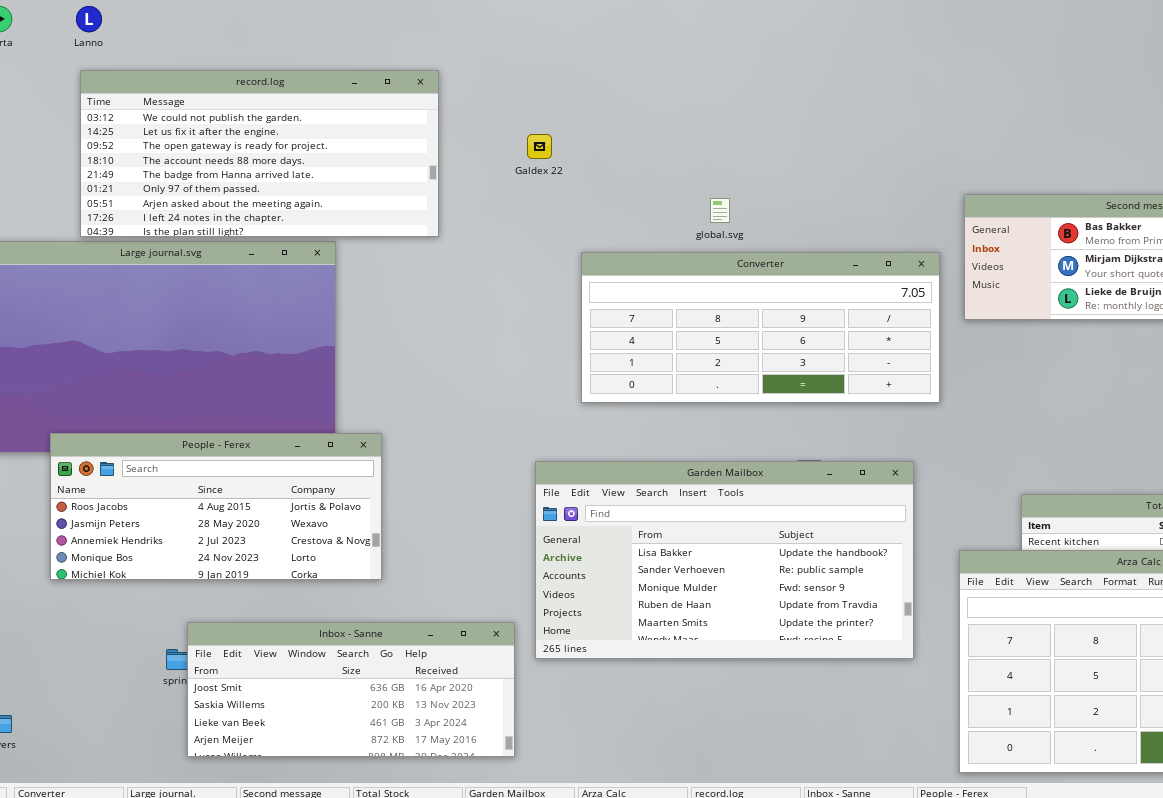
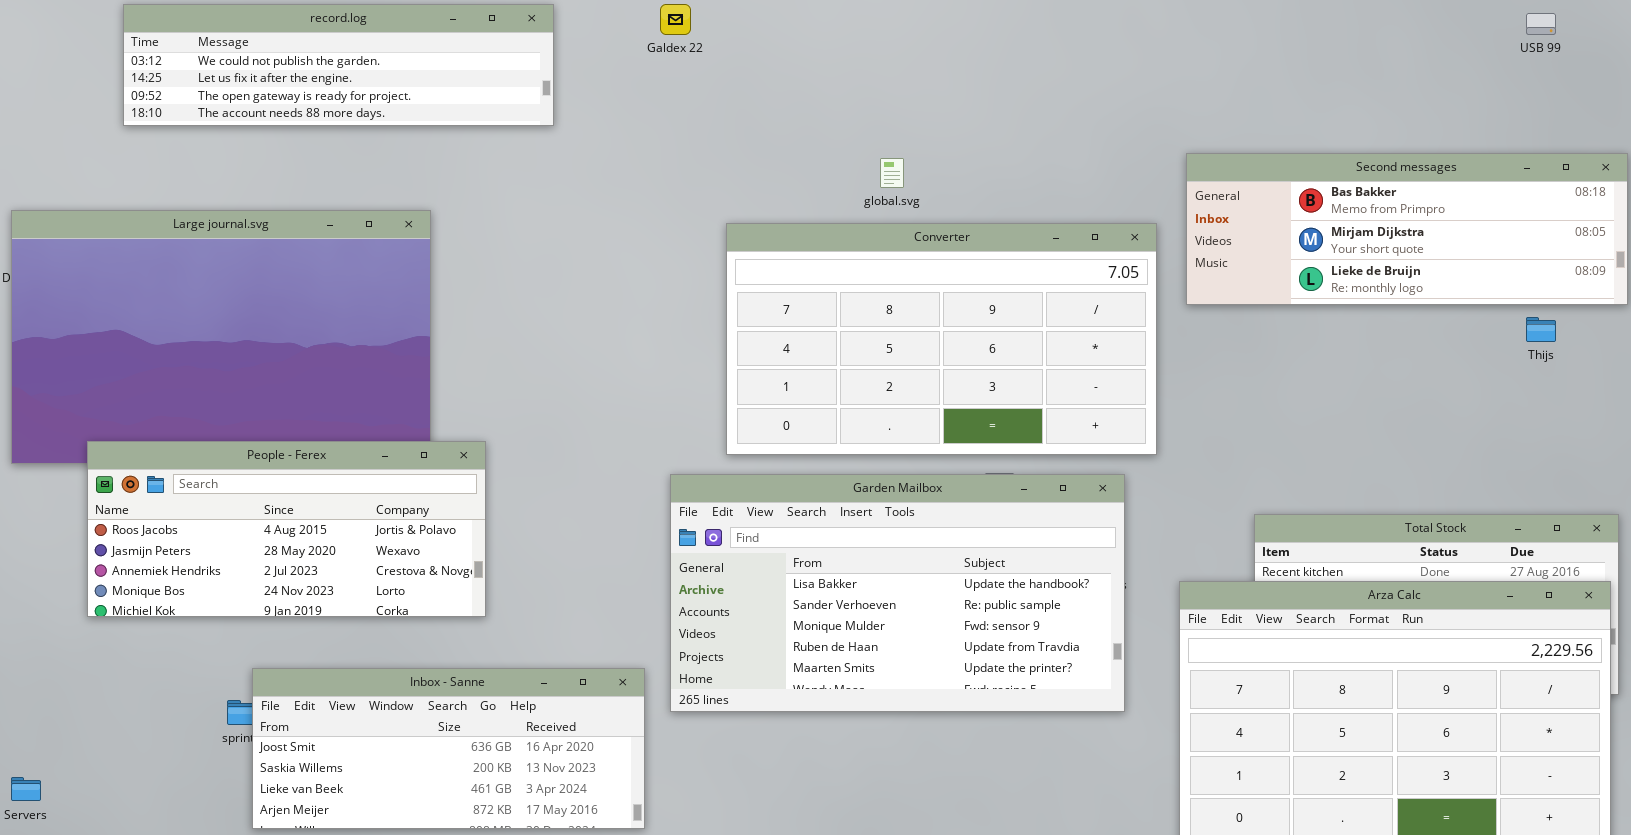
record.log: [80,70,439,237] -> [123,4,554,126], resized
Galdex 22: [527,134,552,159] -> [660,4,691,35], moved
Converter: [581,252,940,403] -> [726,223,1157,455], resized

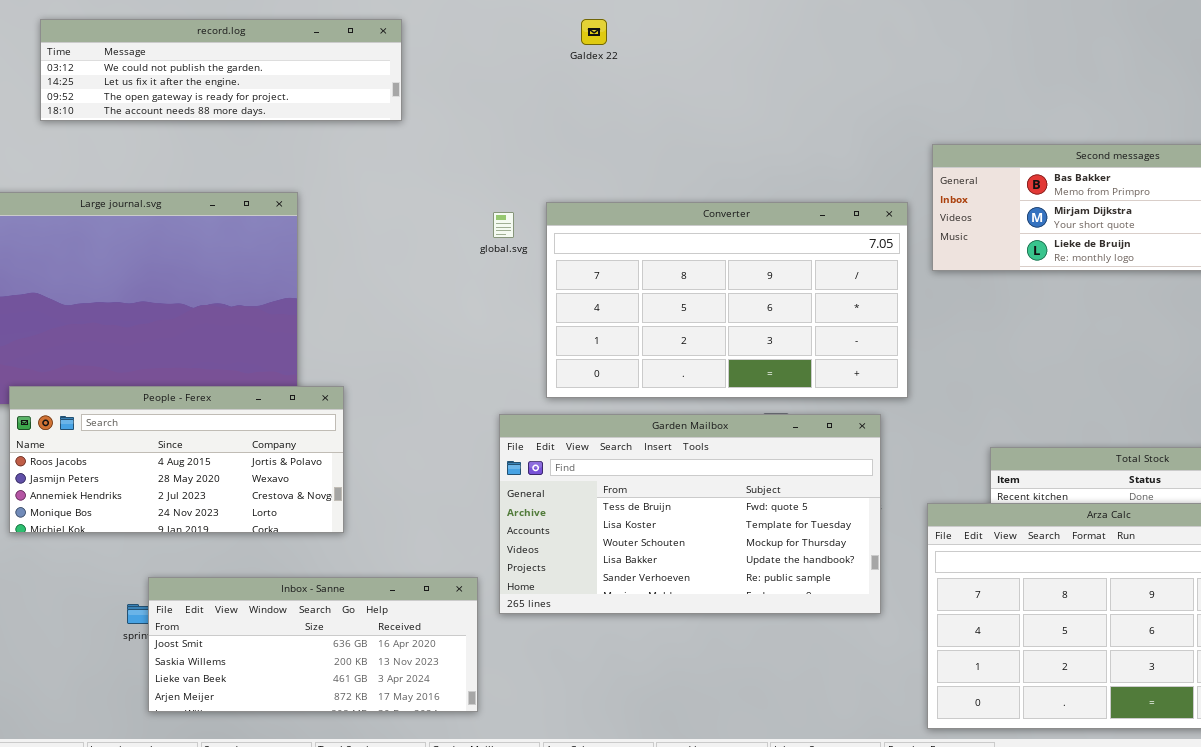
Galdex 22: [660,4,691,35] -> [581,19,607,45], moved
global.svg: [880,158,904,188] -> [493,212,514,238], moved
Garden Mailbox: [670,474,1125,712] -> [499,414,881,614], scrolled up 3 rows

